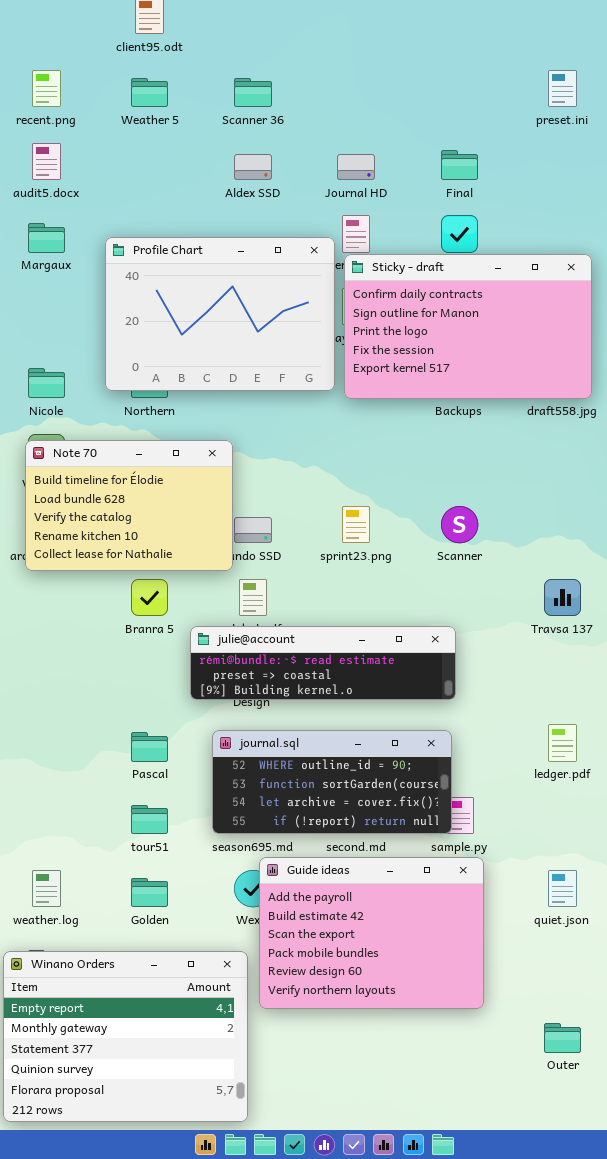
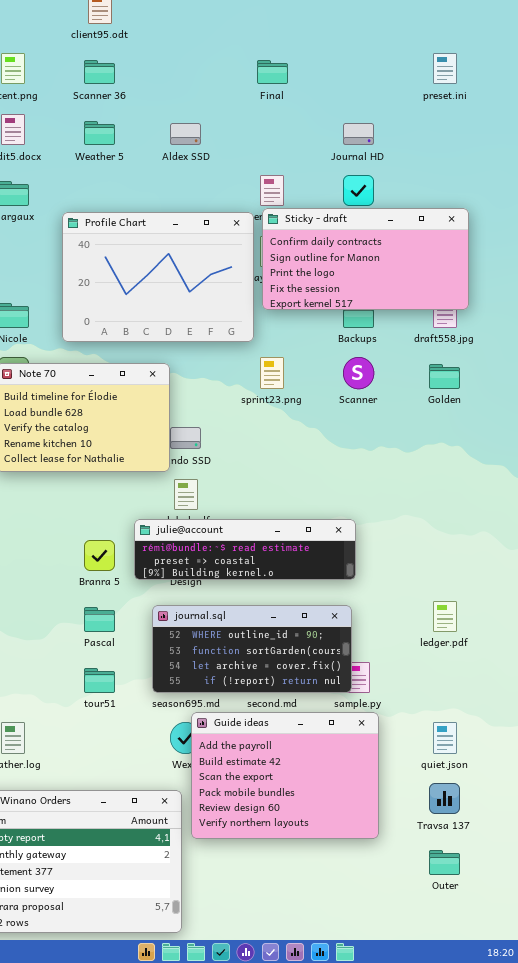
Weather 5: [131,78,168,107] -> [84,121,115,145], moved
Scanner 36: [234,78,272,107] -> [84,60,115,84], moved
Final: [441,150,478,180] -> [257,60,288,84], moved
Journal HD: [337,154,375,180] -> [343,123,374,145], moved
Profile Chart: [105,237,335,391] -> [62,212,254,342], moved
Sticky - draft: [344,254,592,399] -> [262,208,469,310], resized
sprint23.png: [342,506,370,543] -> [260,357,284,389], moved
Scanner: [441,506,478,543] -> [343,357,374,389], moved
Branra 5: [131,579,168,616] -> [84,540,115,571], moved
Travsa 137: [544,579,581,616] -> [429,783,460,814], moved
Golden: [131,878,168,907] -> [429,364,460,389], moved

